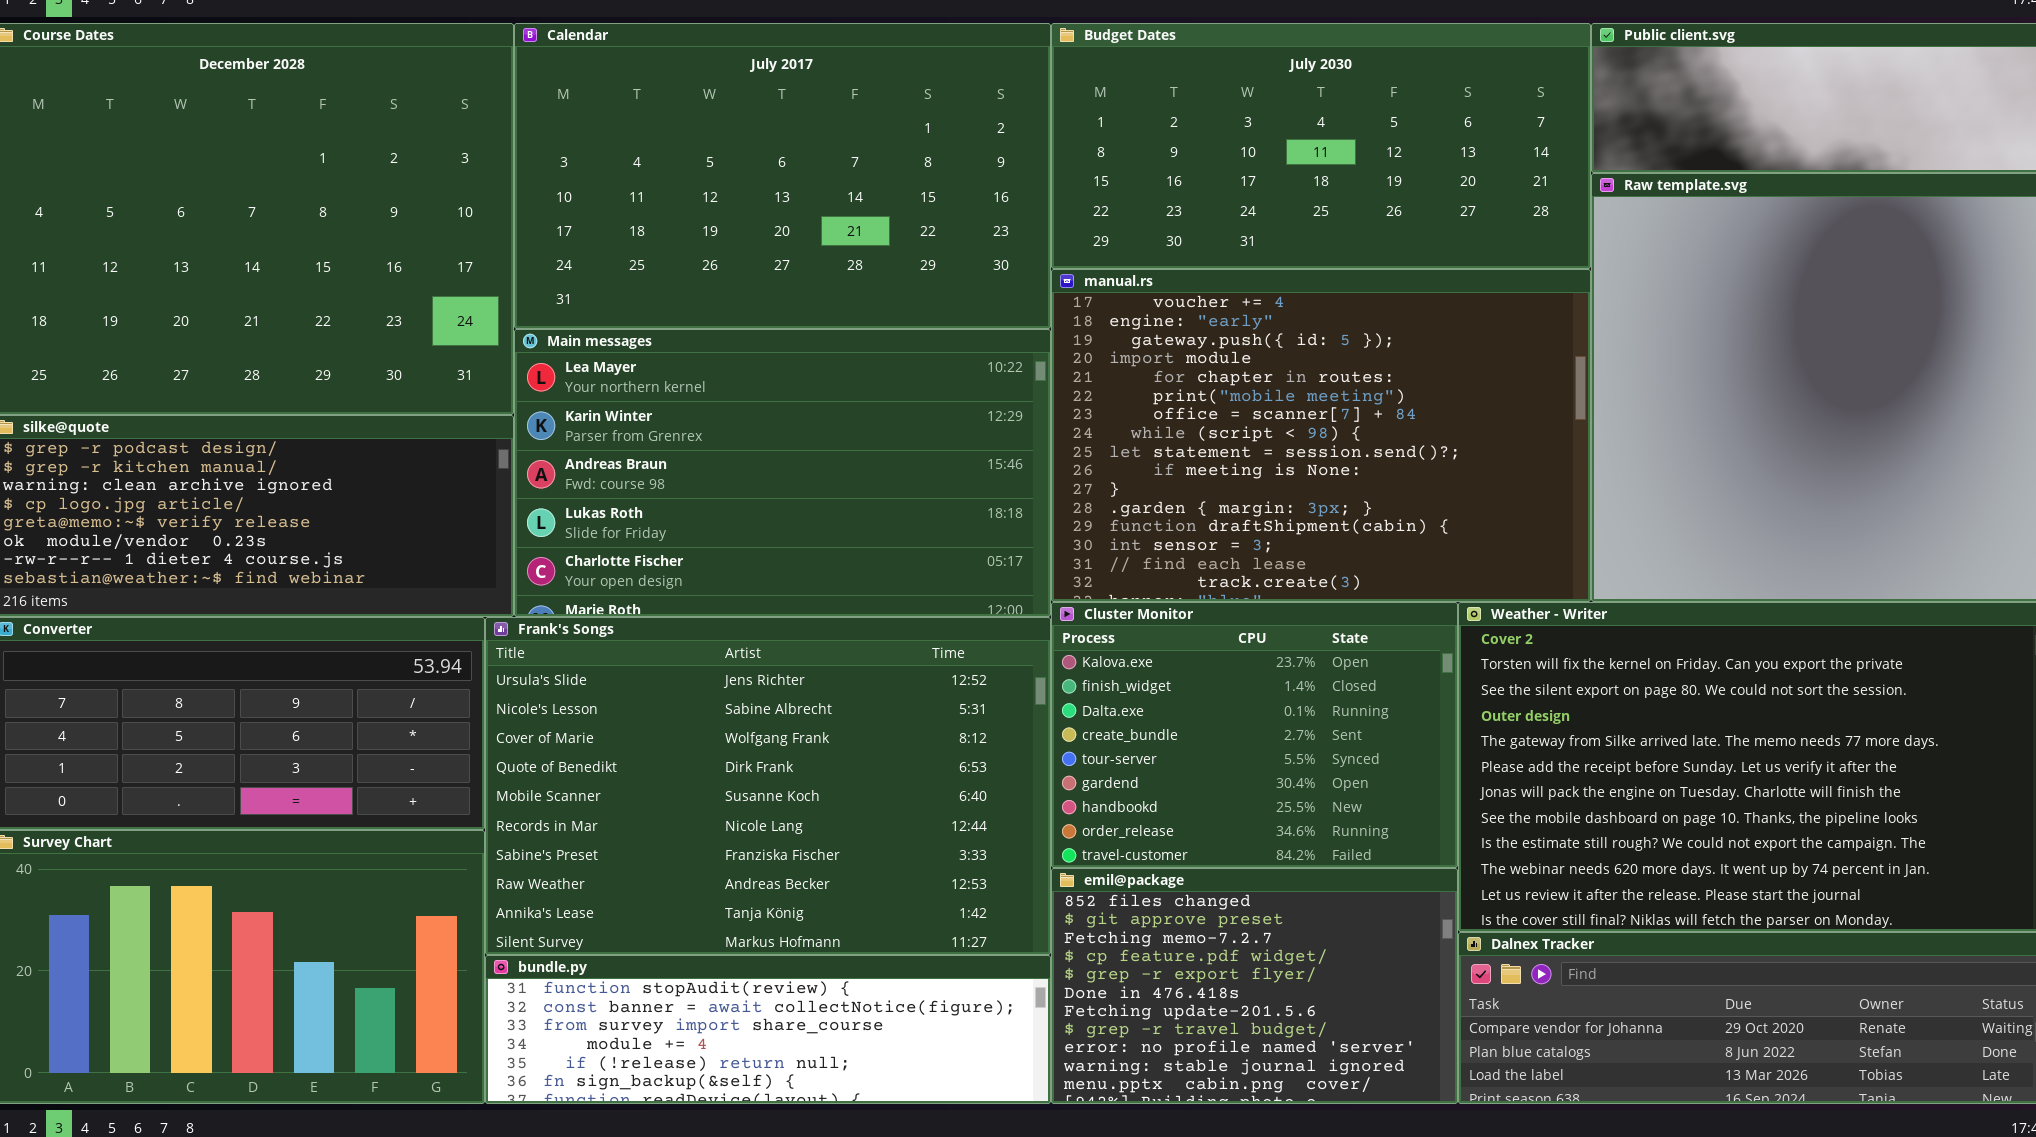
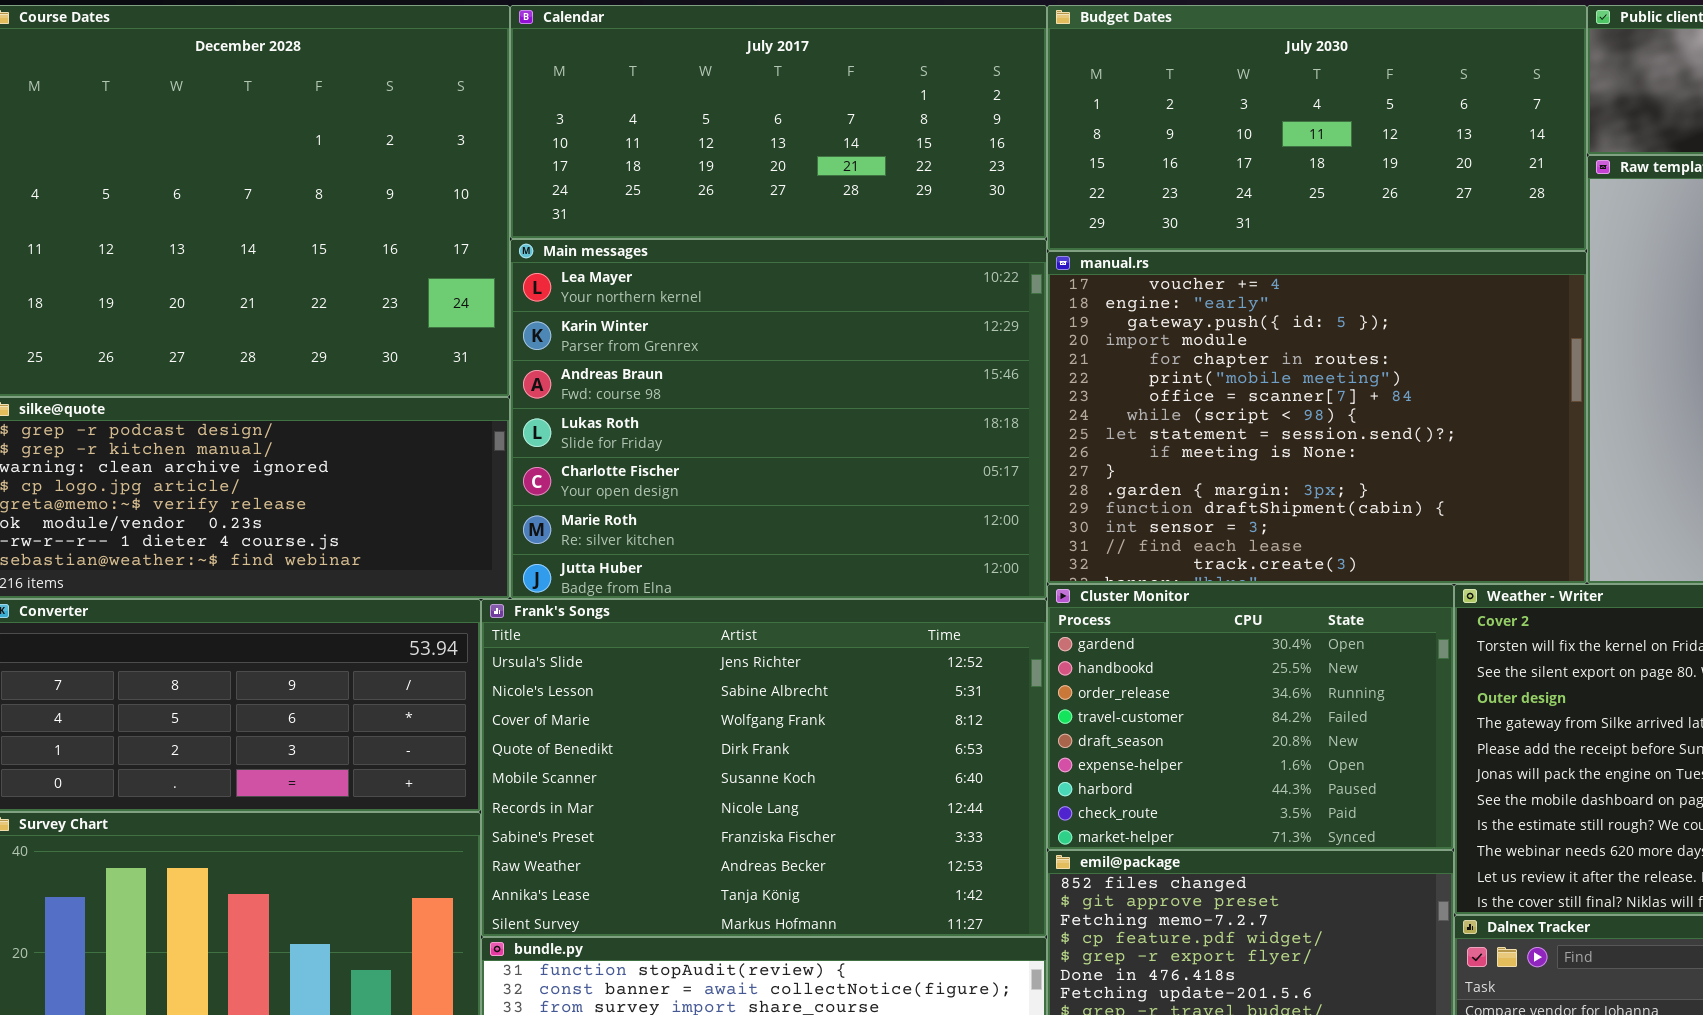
Calendar: [514,23,1051,329] -> [510,5,1047,239], resized
Main messages: [514,329,1051,617] -> [510,239,1047,599], resized
Cluster Monitor: [1051,602,1458,868] -> [1047,584,1454,850], scrolled down 5 rows

